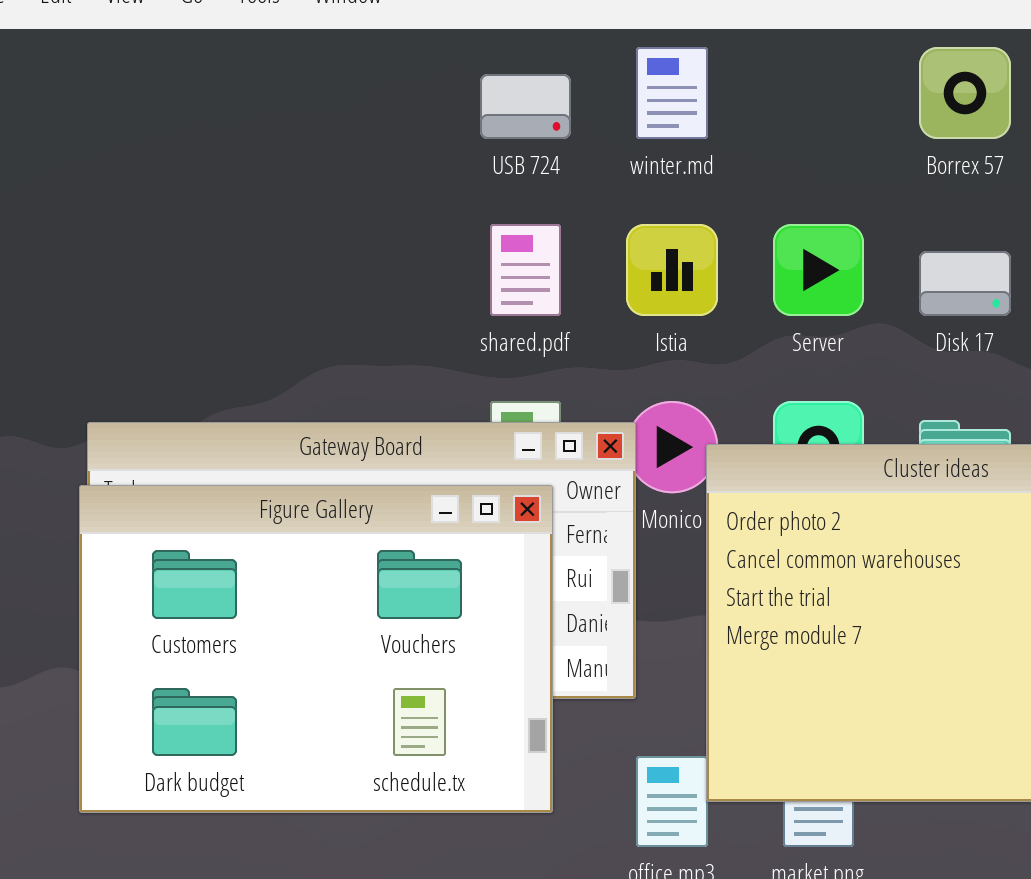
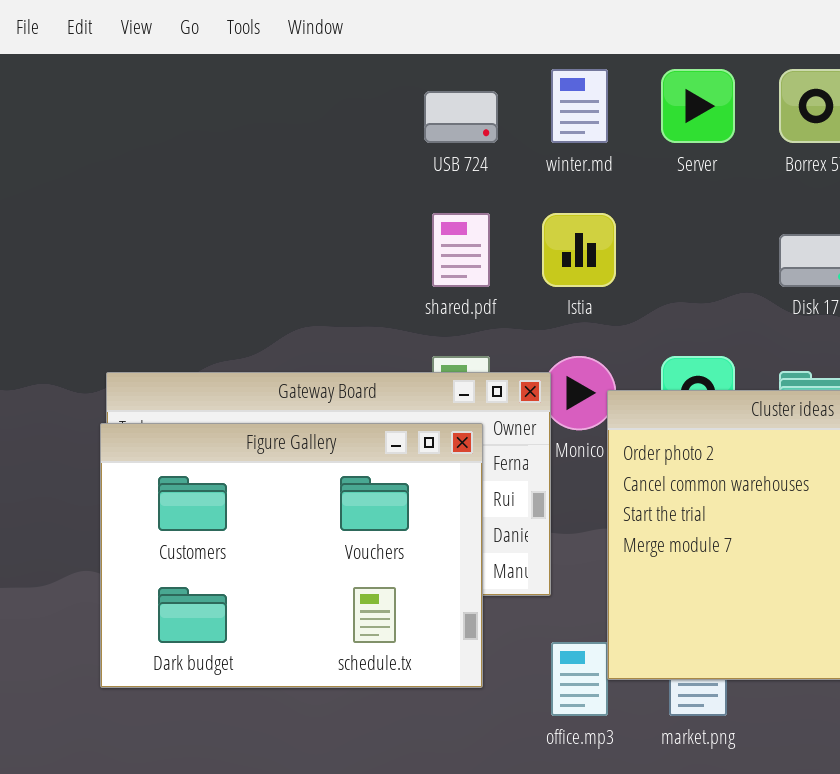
Server: [773,224,864,316] -> [661,69,735,143], moved

